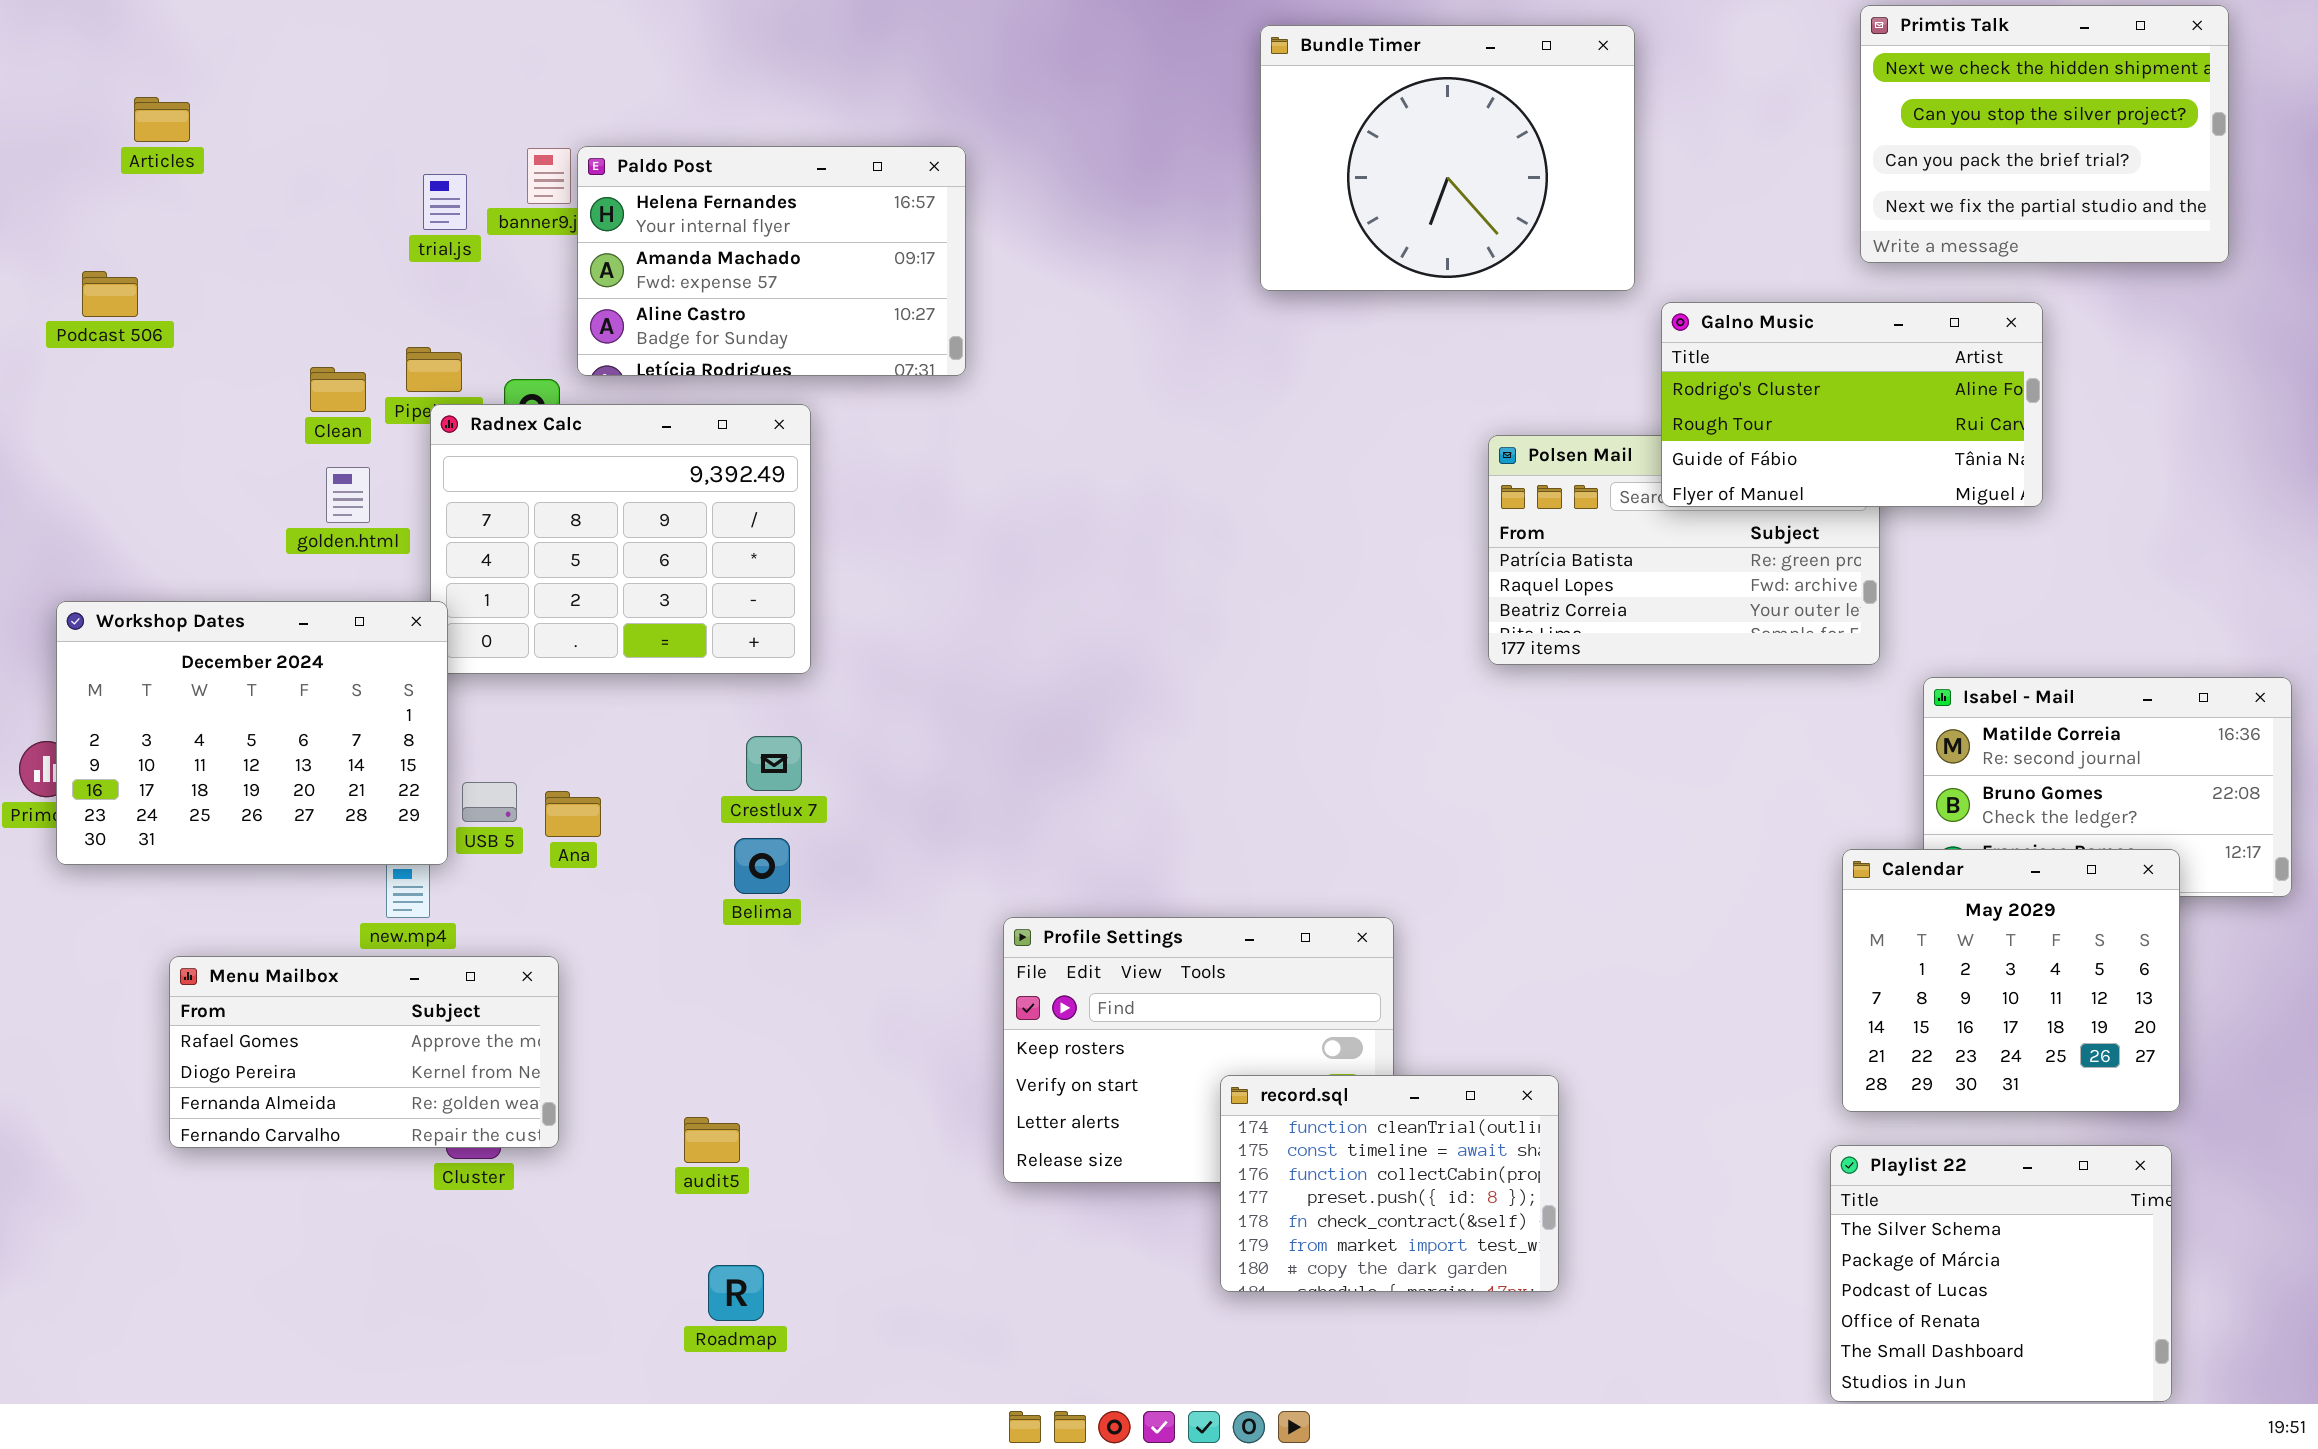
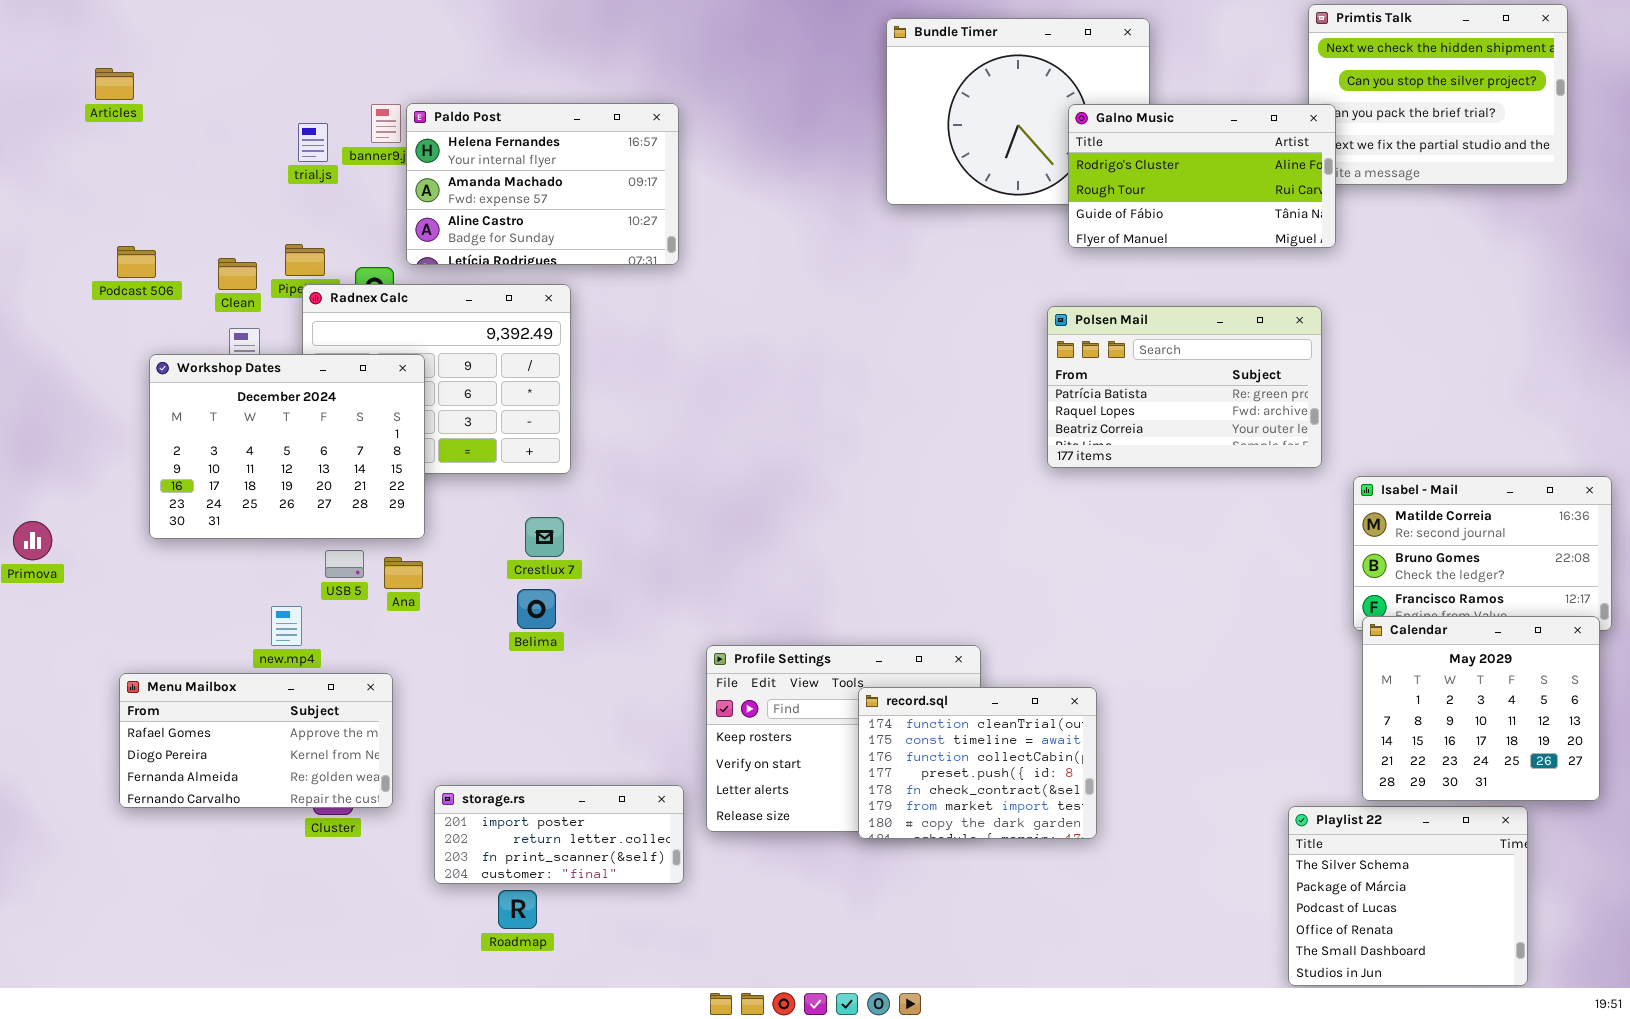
Podcast 506: [82,271,138,317] -> [117,246,156,278], moved
Galno Music: [1661,302,2043,507] -> [1068,104,1336,248], moved
Workshop Dates: [56,601,448,865] -> [149,354,425,539], moved
Calendar: [1842,849,2180,1112] -> [1362,616,1600,801], moved
record.sql: [1220,1075,1559,1292] -> [858,687,1097,839], moved
storage.rs: none -> [434,785,684,884], opened

